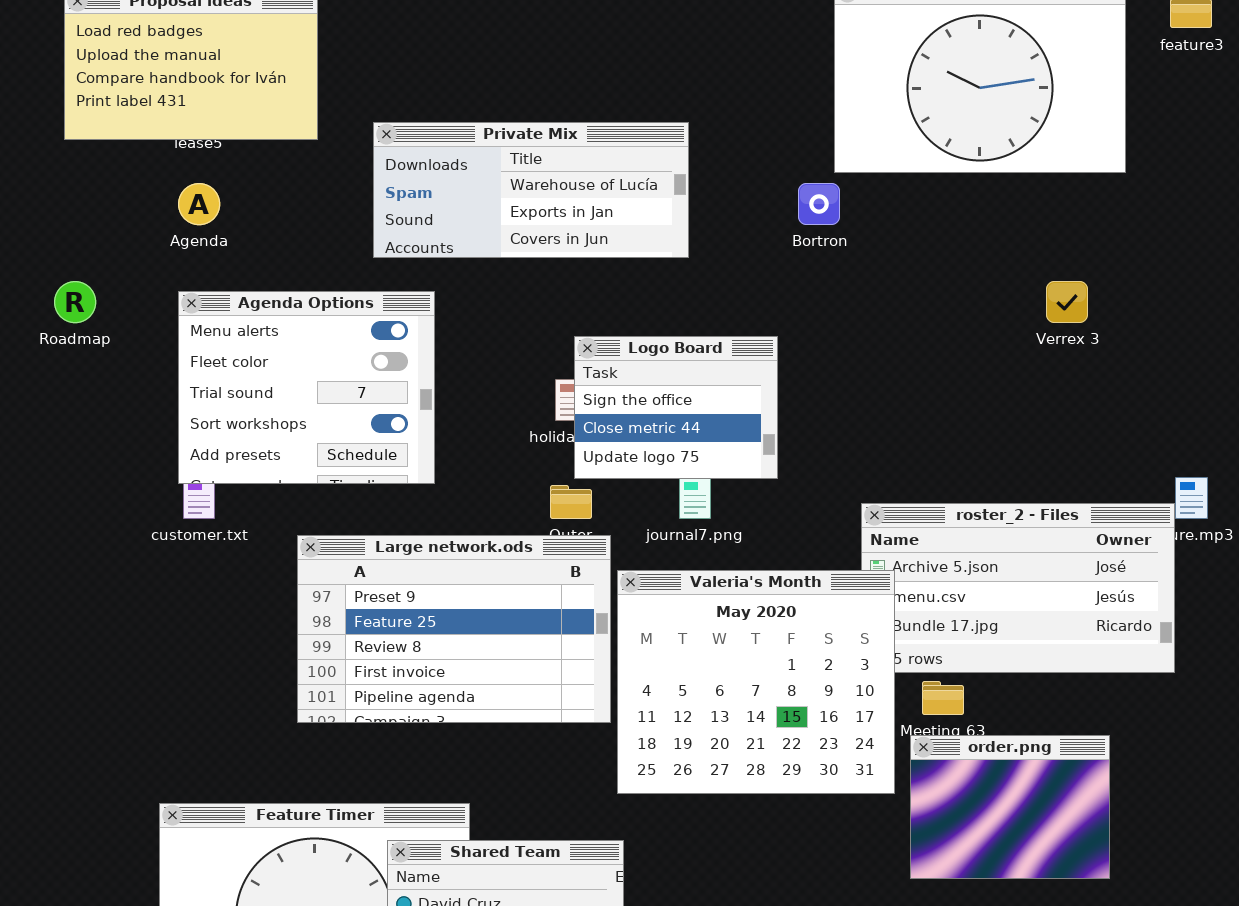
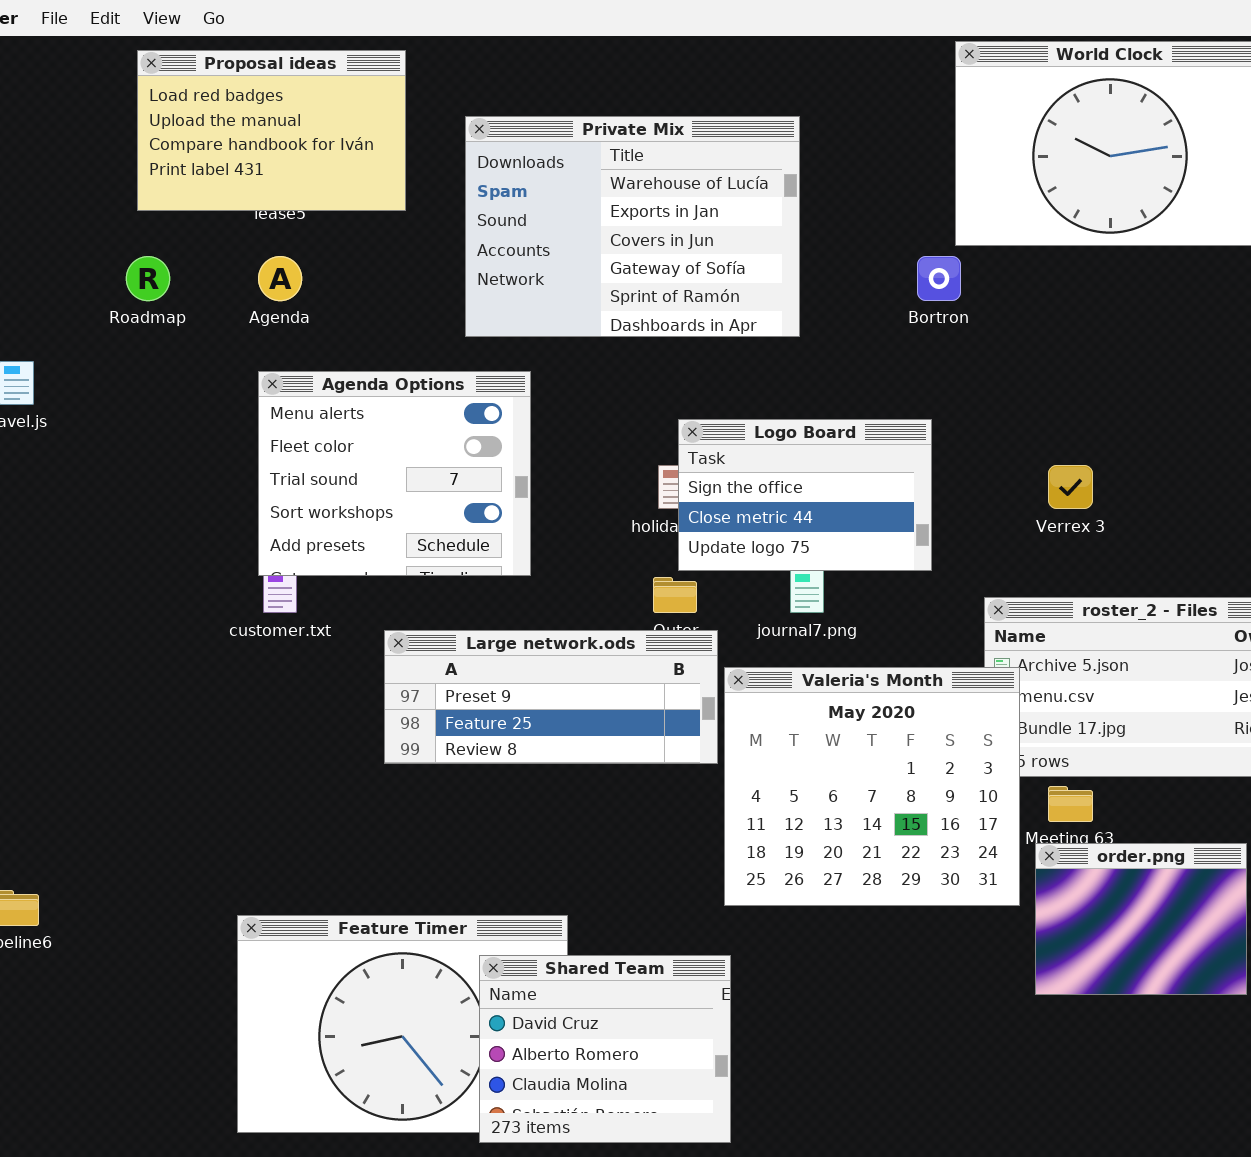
Private Mix: [373,122,689,258] -> [465,116,800,337], resized
Roadmap: [54,281,96,323] -> [126,256,170,301], moved
Verrex 3: [1046,281,1088,323] -> [1048,465,1093,509], moved
Logo Board: [574,336,778,479] -> [678,419,932,571], resized
Large network.ods: [297,535,611,723] -> [384,630,718,764], resized

